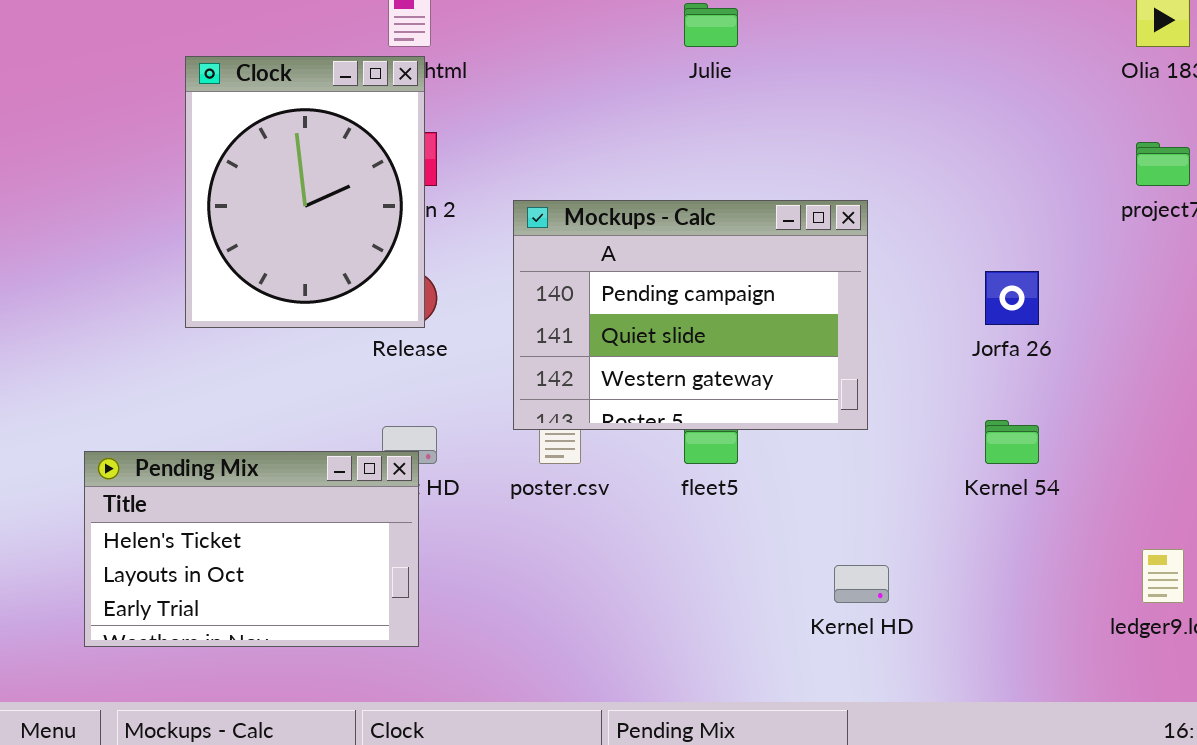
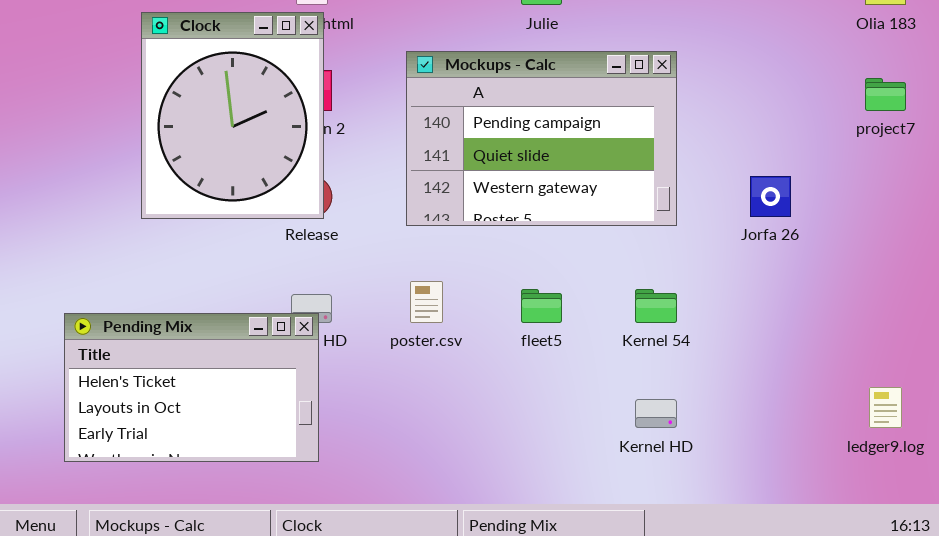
Mockups - Calc: [513,200,868,430] -> [406,51,677,226], moved
Kernel 54: [985,420,1039,464] -> [635,289,677,323], moved

